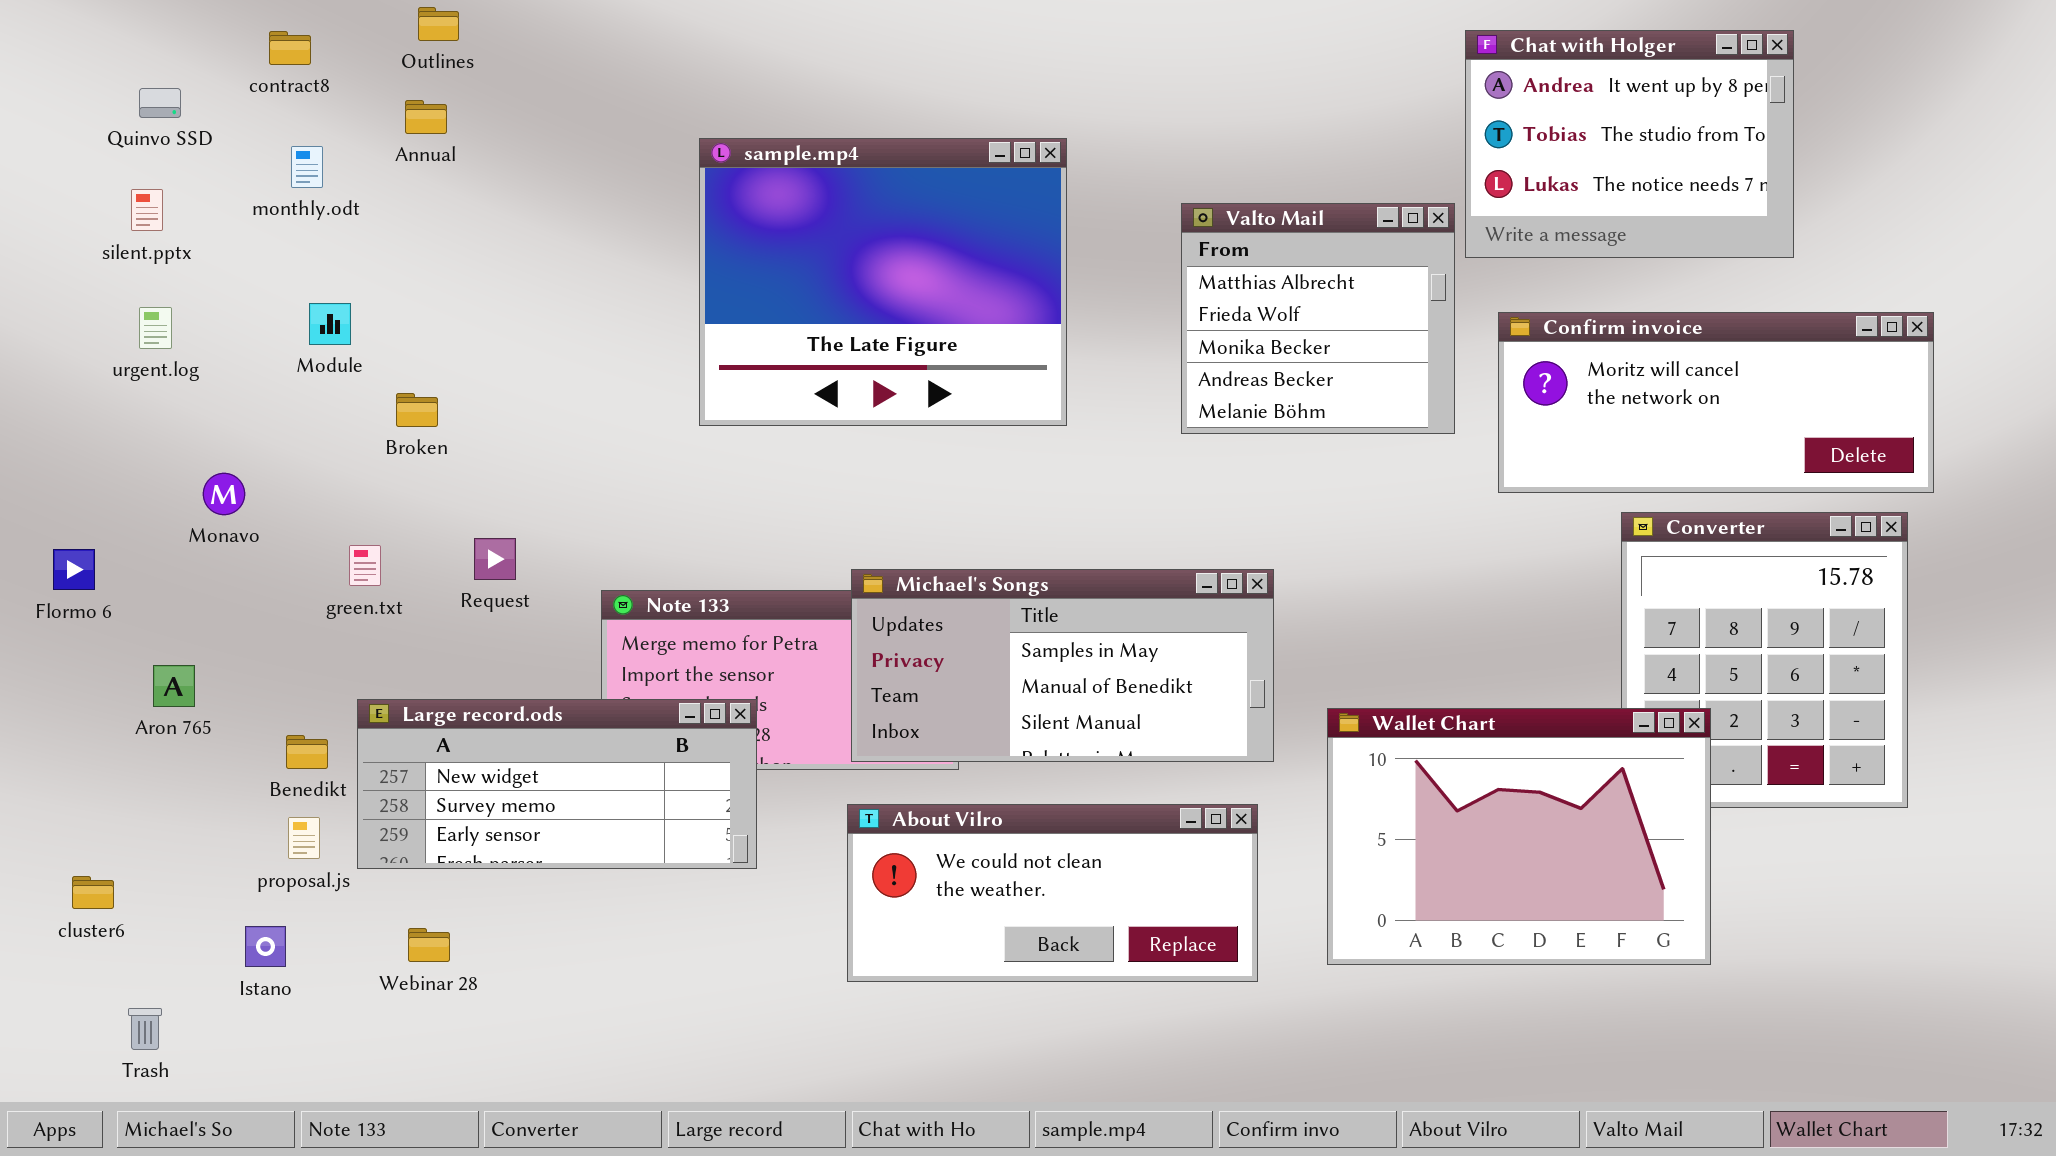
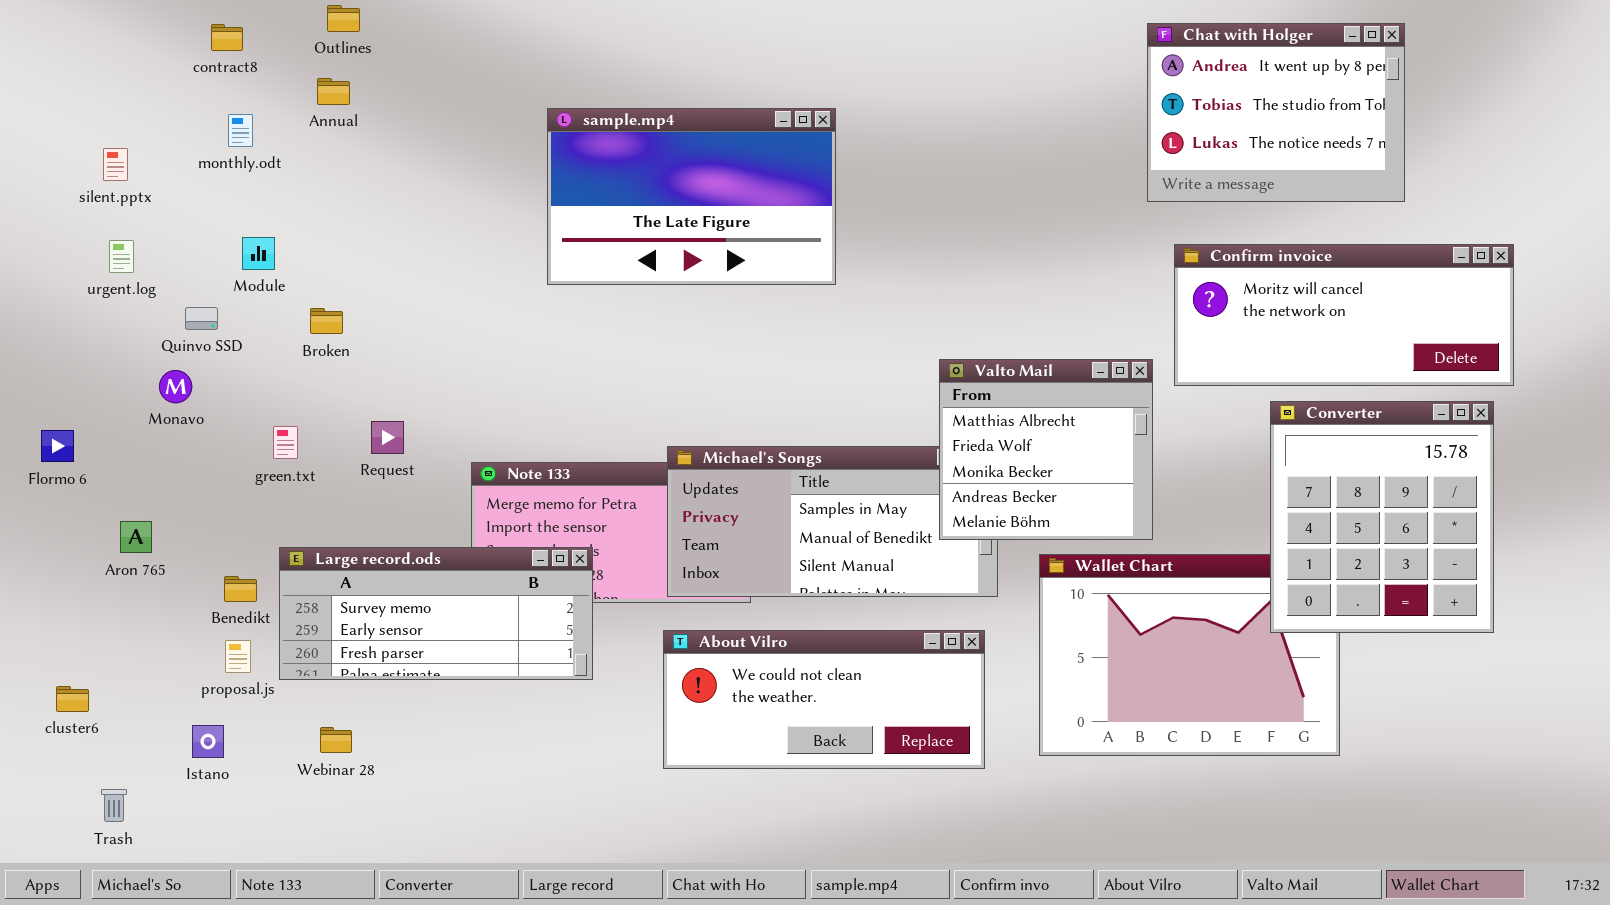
Quinvo SSD: [139,88,181,118] -> [185,307,218,330], moved
sample.mp4: [699,138,1067,426] -> [547,108,836,285], resized
Valto Mail: [1181,203,1455,434] -> [939,359,1153,540], moved
Converter: [1621,512,1908,808] -> [1270,401,1494,633], raised
Large record.ods: [357,699,757,869] -> [279,547,593,680], scrolled down 1 row

